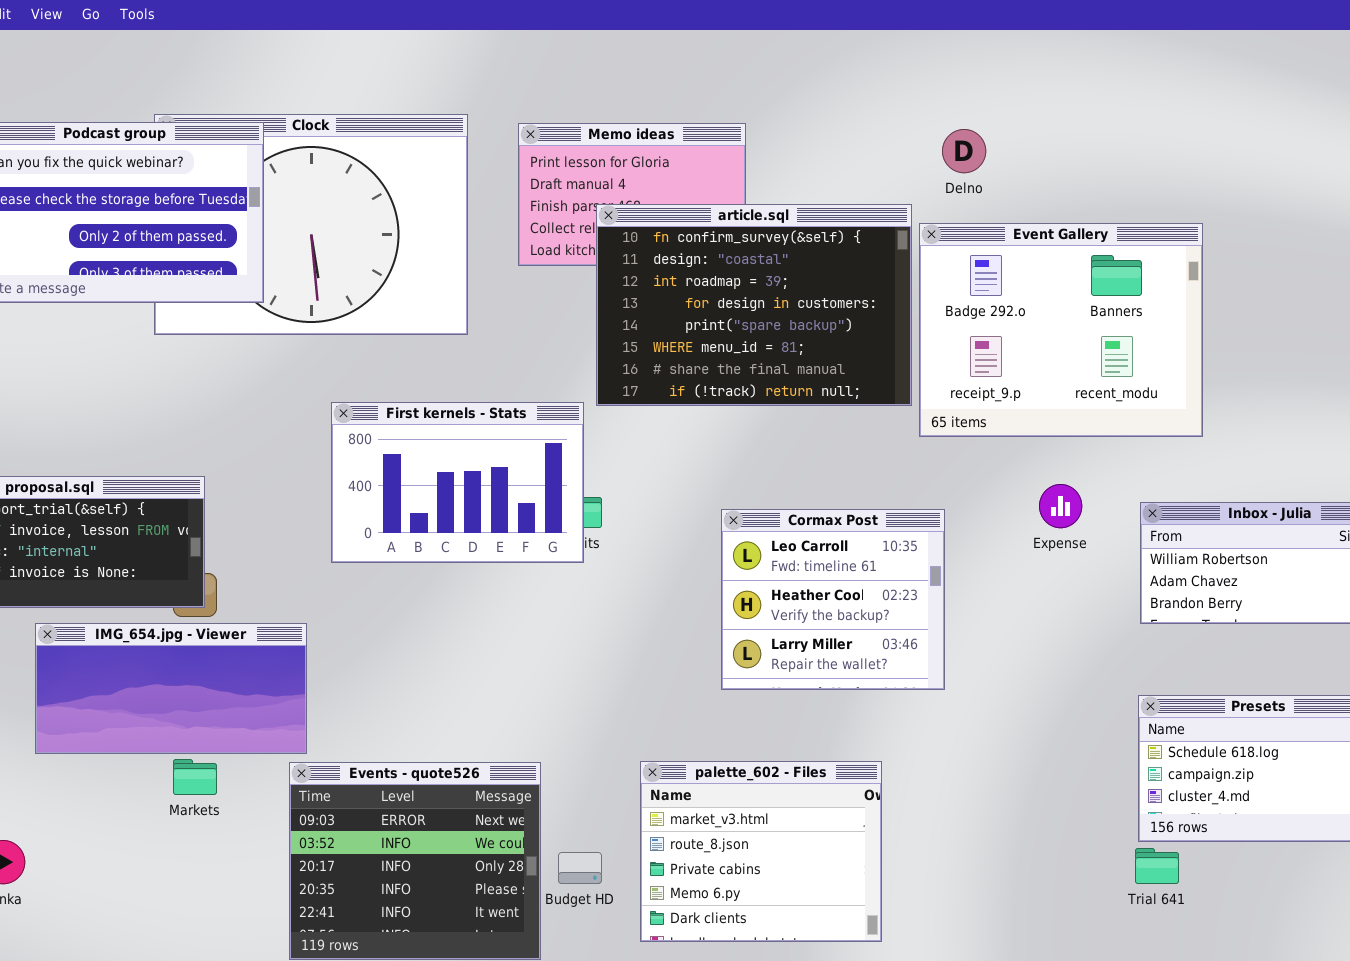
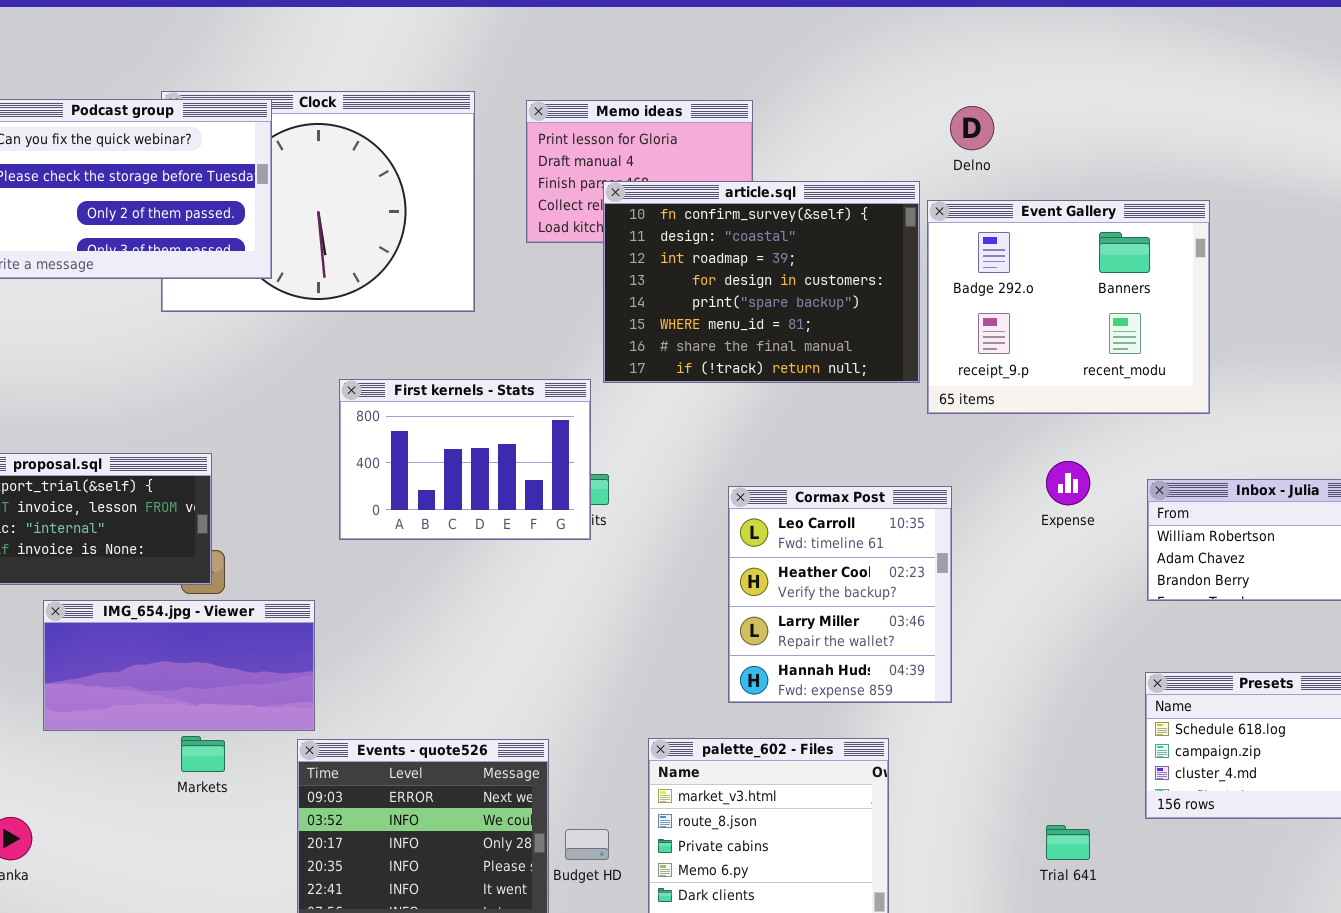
Cormax Post: [721,509,945,690] -> [728,486,952,703], resized
Trial 641: [1135,848,1179,884] -> [1046,825,1090,860], moved

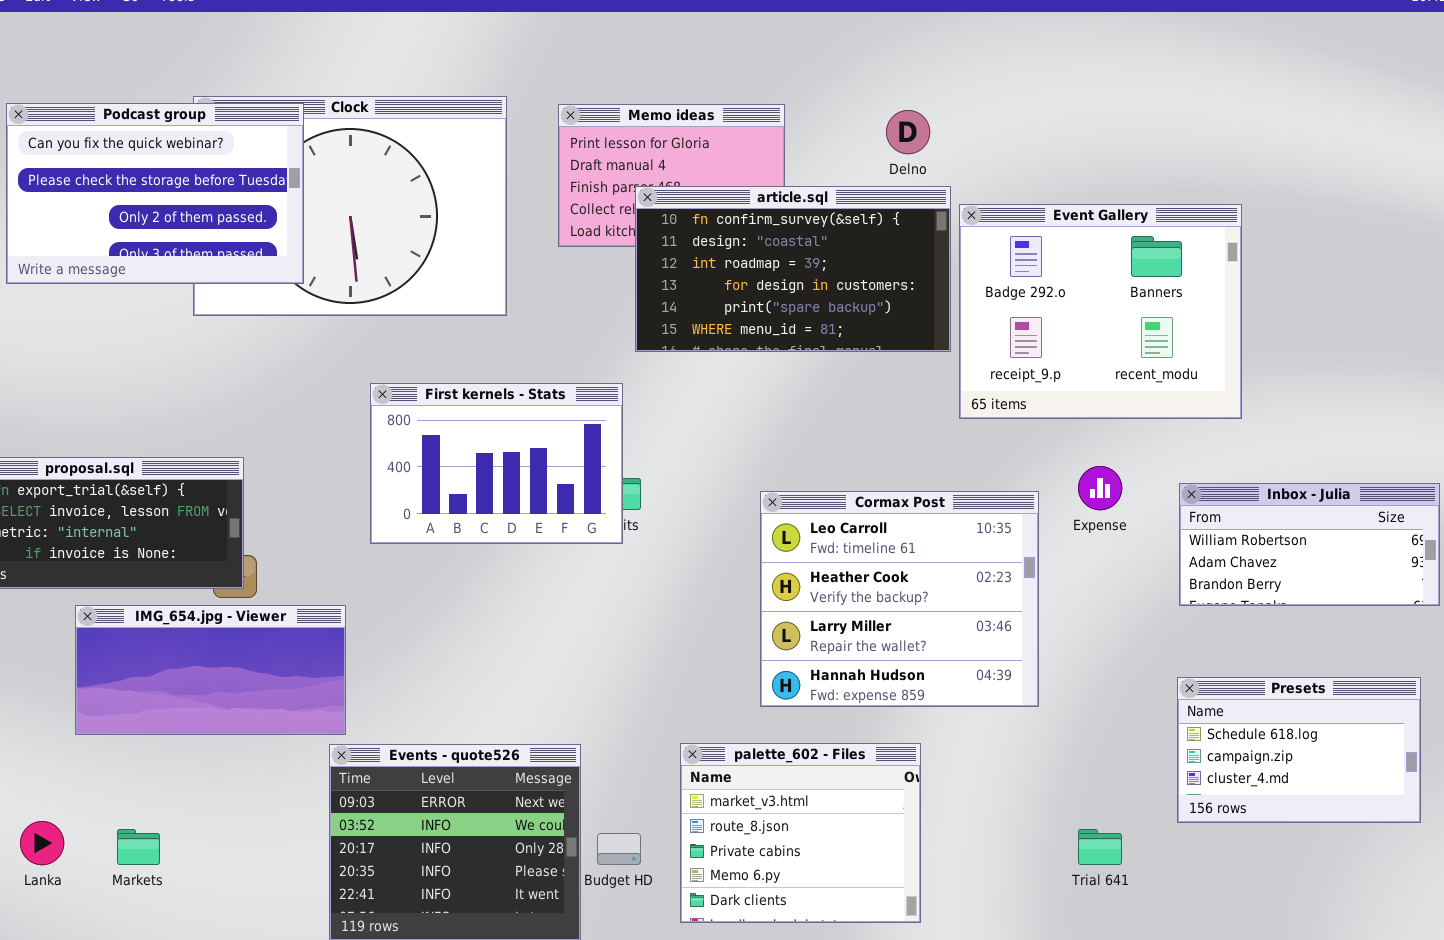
Delno: [950,106,994,150] -> [886,110,930,154], moved
article.sql: [603,181,920,383] -> [635,186,951,352], resized
Cormax Post: [728,486,952,703] -> [760,491,1039,707], resized
Markets: [181,736,225,772] -> [117,829,160,865], moved

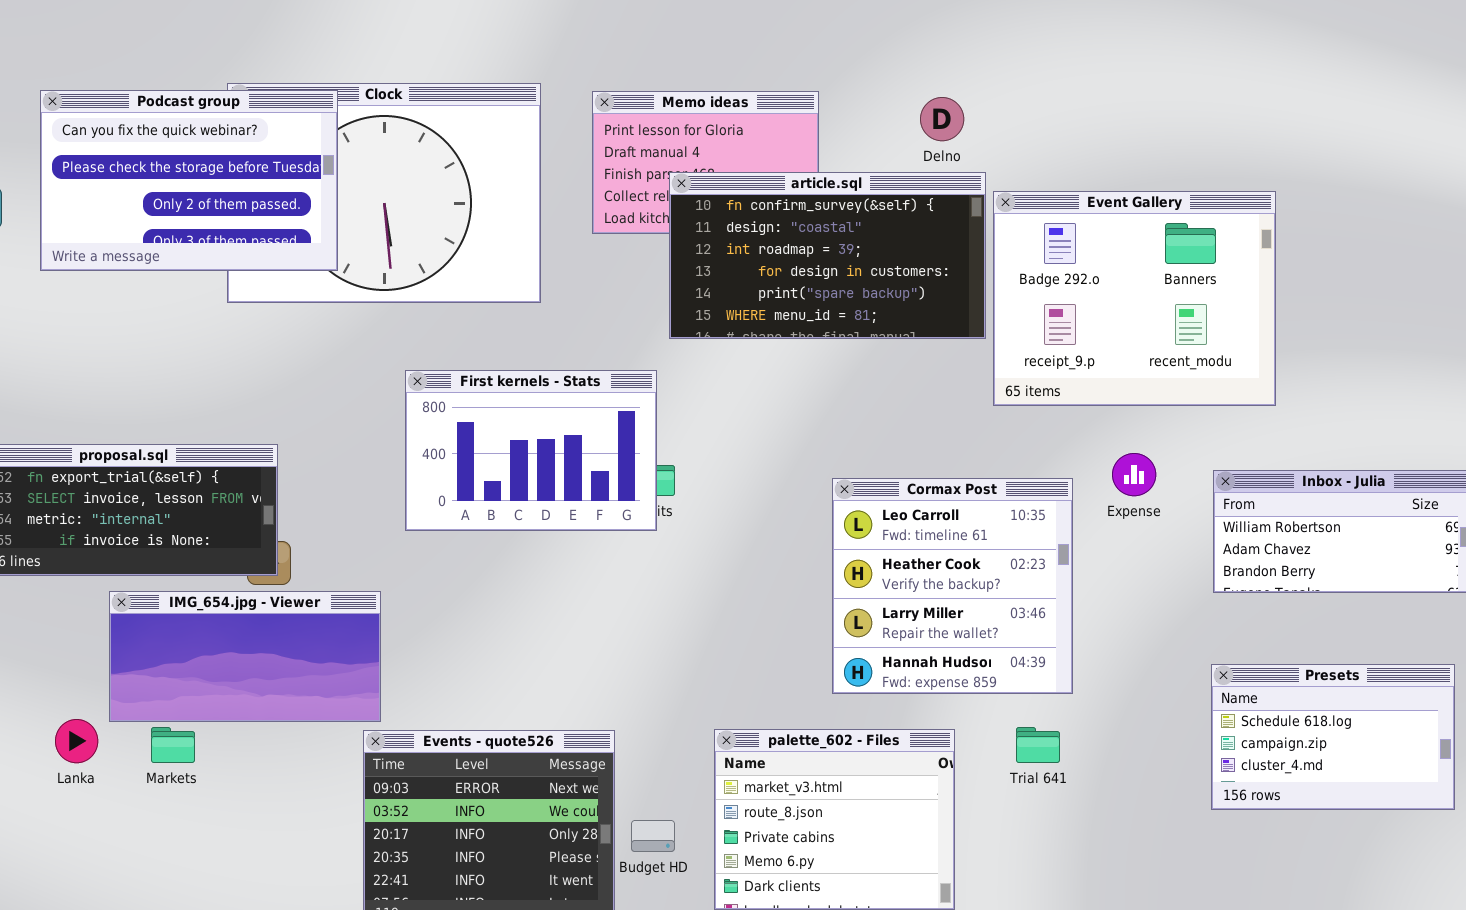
Cormax Post: [760,491,1039,707] -> [832,478,1073,694], resized
Lanka: [20,821,64,865] -> [55,719,98,763], moved
Markets: [117,829,160,865] -> [151,727,195,763], moved
Trial 641: [1078,829,1122,865] -> [1016,727,1060,763], moved

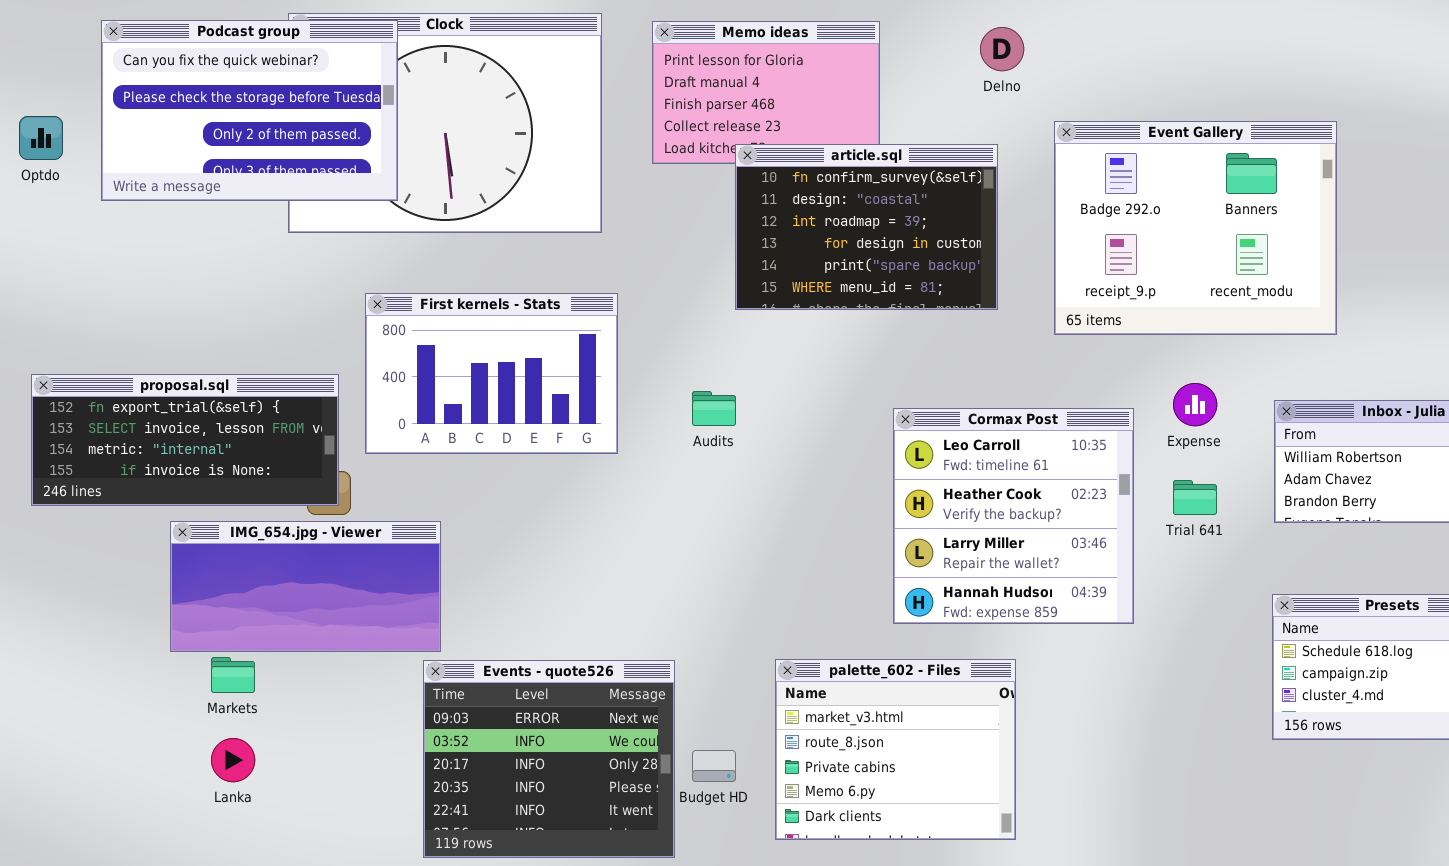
article.sql: [669,172,986,339] -> [735,144,998,310], moved, resized
First kernels - Stats: [405,370,657,531] -> [365,293,618,454], moved
Lanka: [55,719,98,763] -> [211,738,255,782], moved
Trial 641: [1016,727,1060,763] -> [1173,480,1217,515], moved

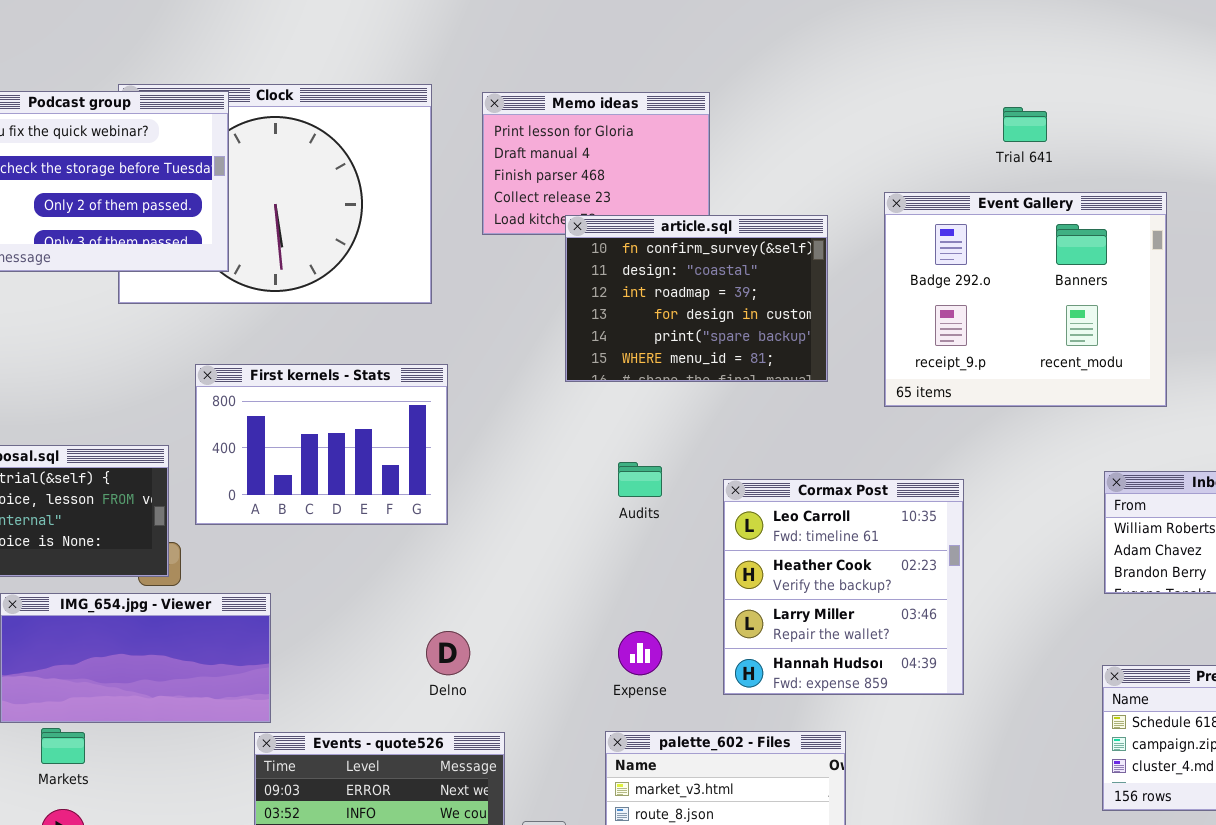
Delno: [980,27,1024,71] -> [426,631,470,675], moved
Expense: [1173,383,1217,426] -> [618,631,662,675], moved
Audits: [692,391,736,426] -> [618,462,662,497], moved
Trial 641: [1173,480,1217,515] -> [1003,107,1047,142], moved

